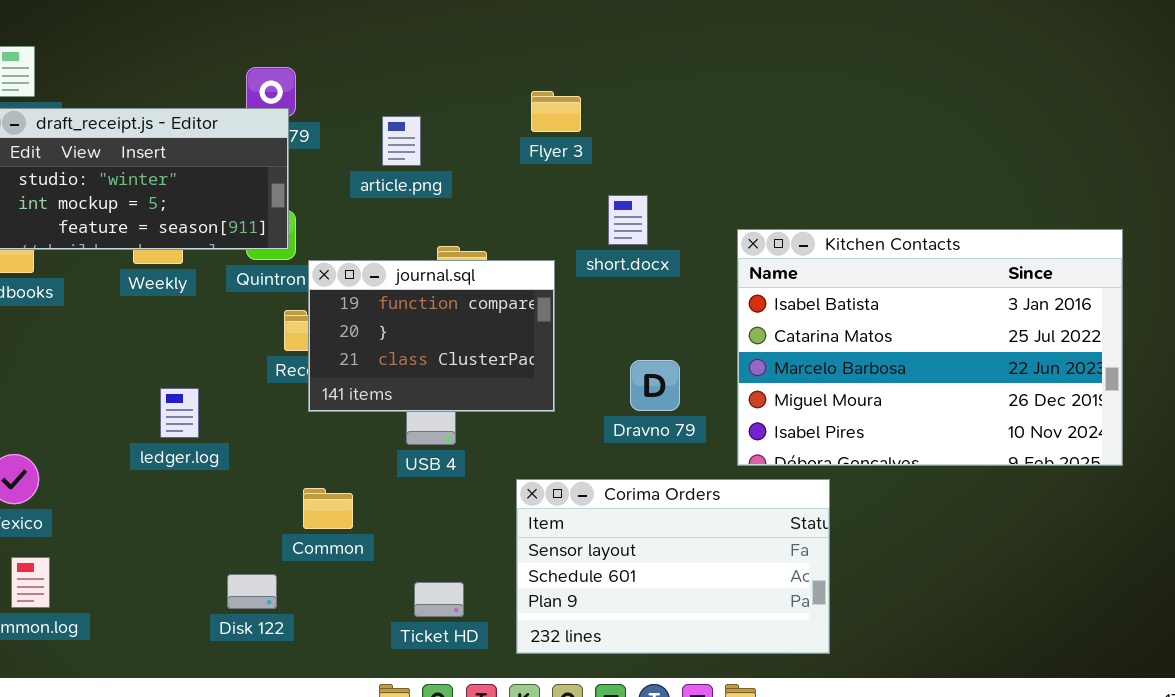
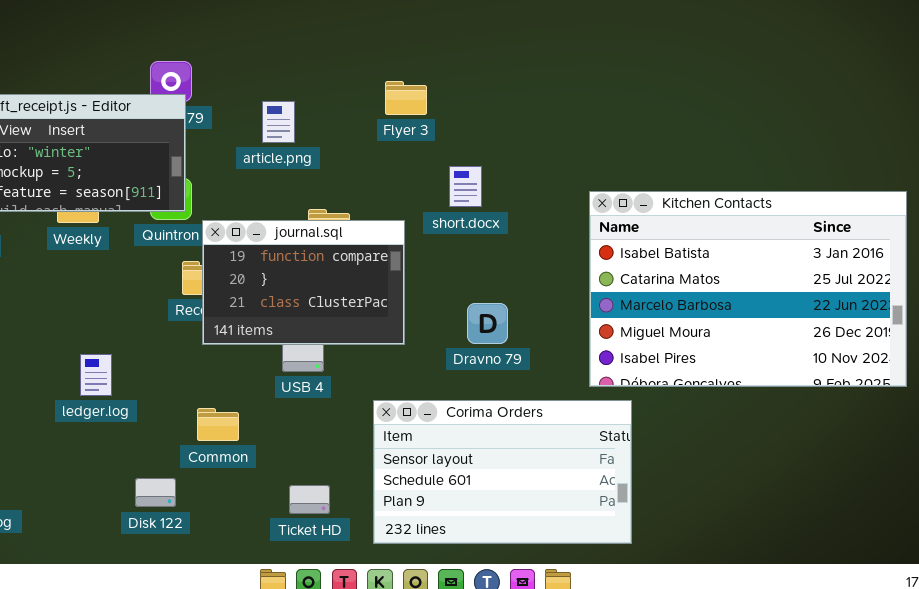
Kitchen Contacts: [737,229,1123,466] -> [589,191,907,387], moved
ledger.log: [160,388,199,438] -> [80,354,112,396], moved

